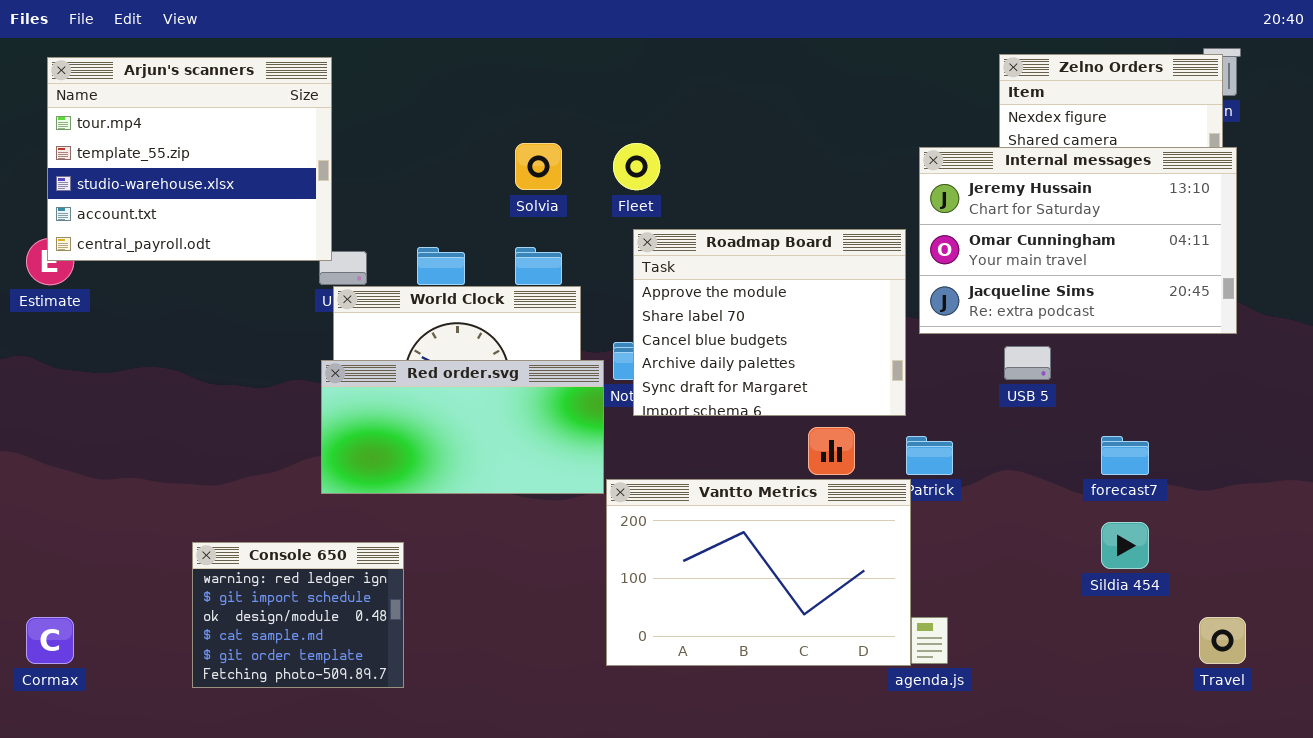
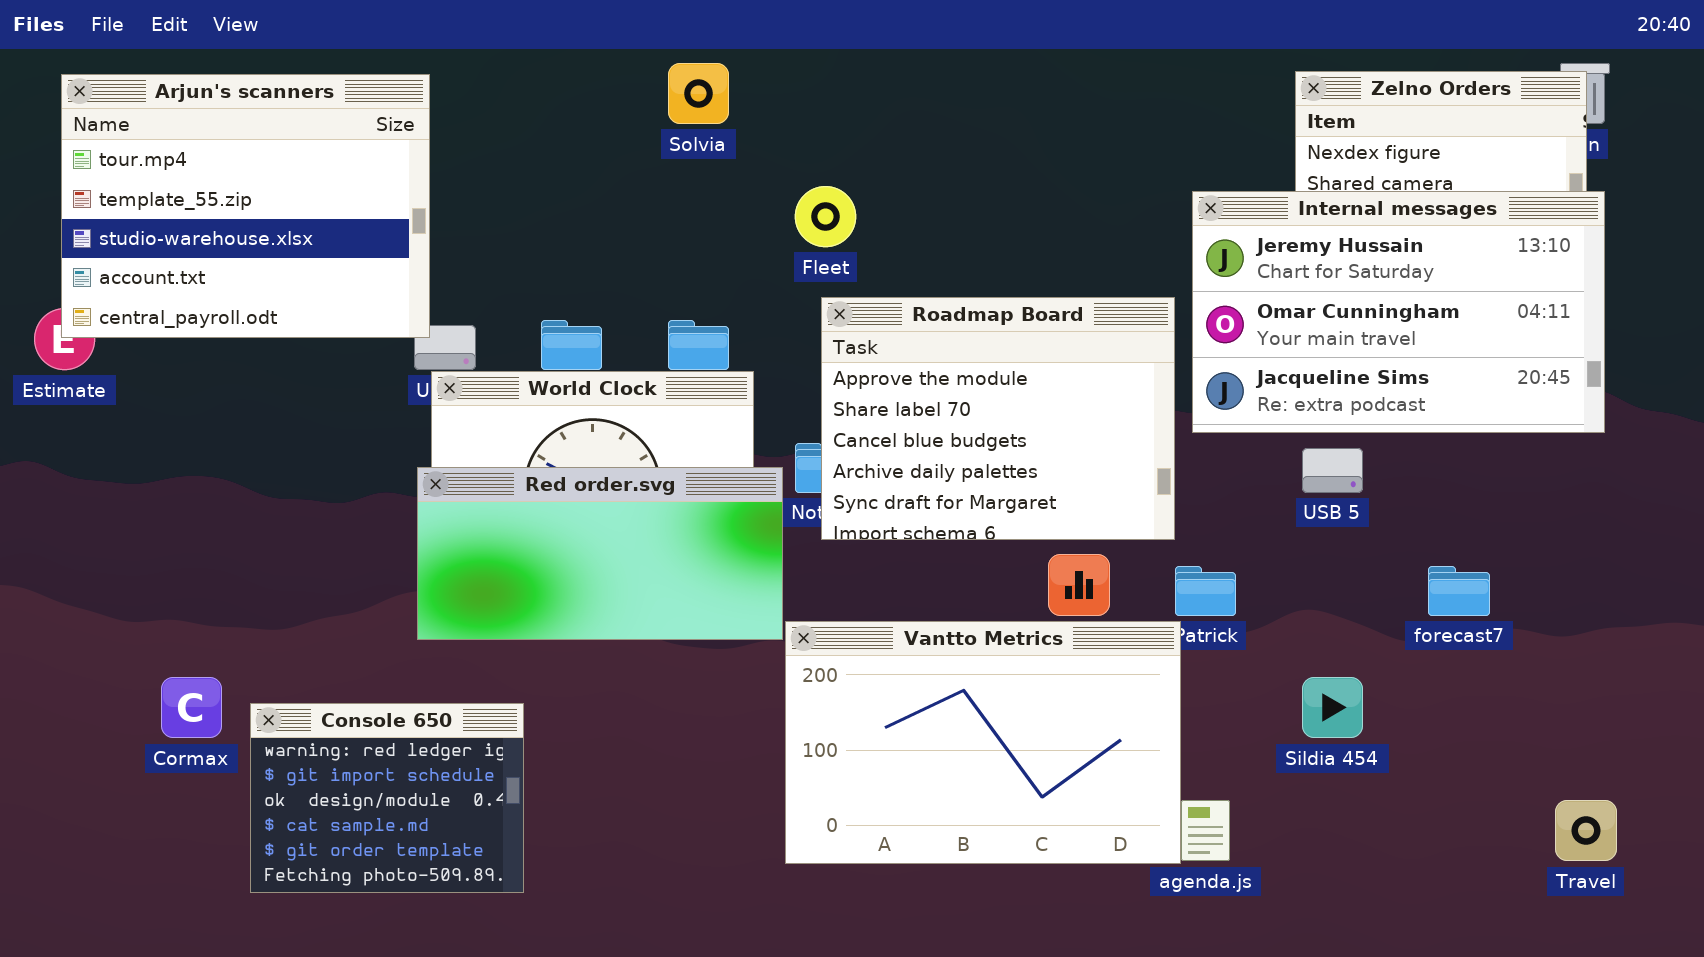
Solvia: [515,143,562,190] -> [668,63,729,124], moved
Sildia 454: [1101,522,1149,569] -> [1302,677,1363,738], moved
Cormax: [26,617,74,664] -> [161,677,222,738], moved

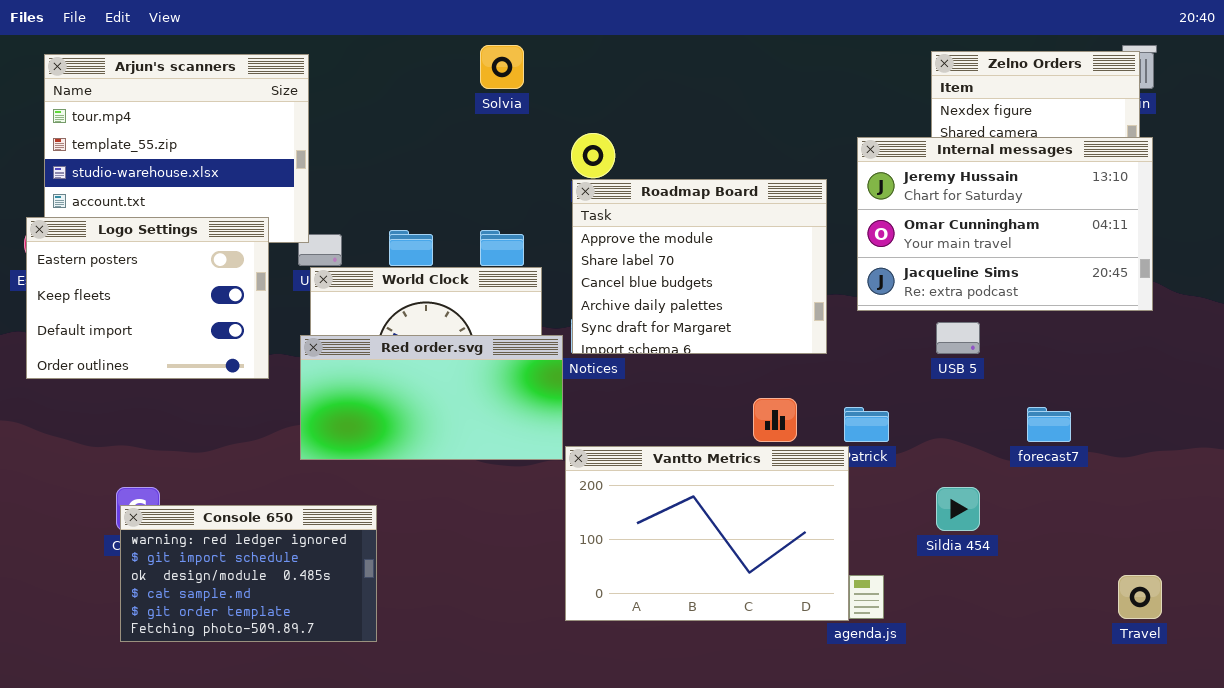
Roadmap Board: [821,297,1175,540] -> [572,179,827,354], moved
Logo Settings: none -> [26,217,269,379], opened
Console 650: [250,703,524,893] -> [120,505,377,642], resized

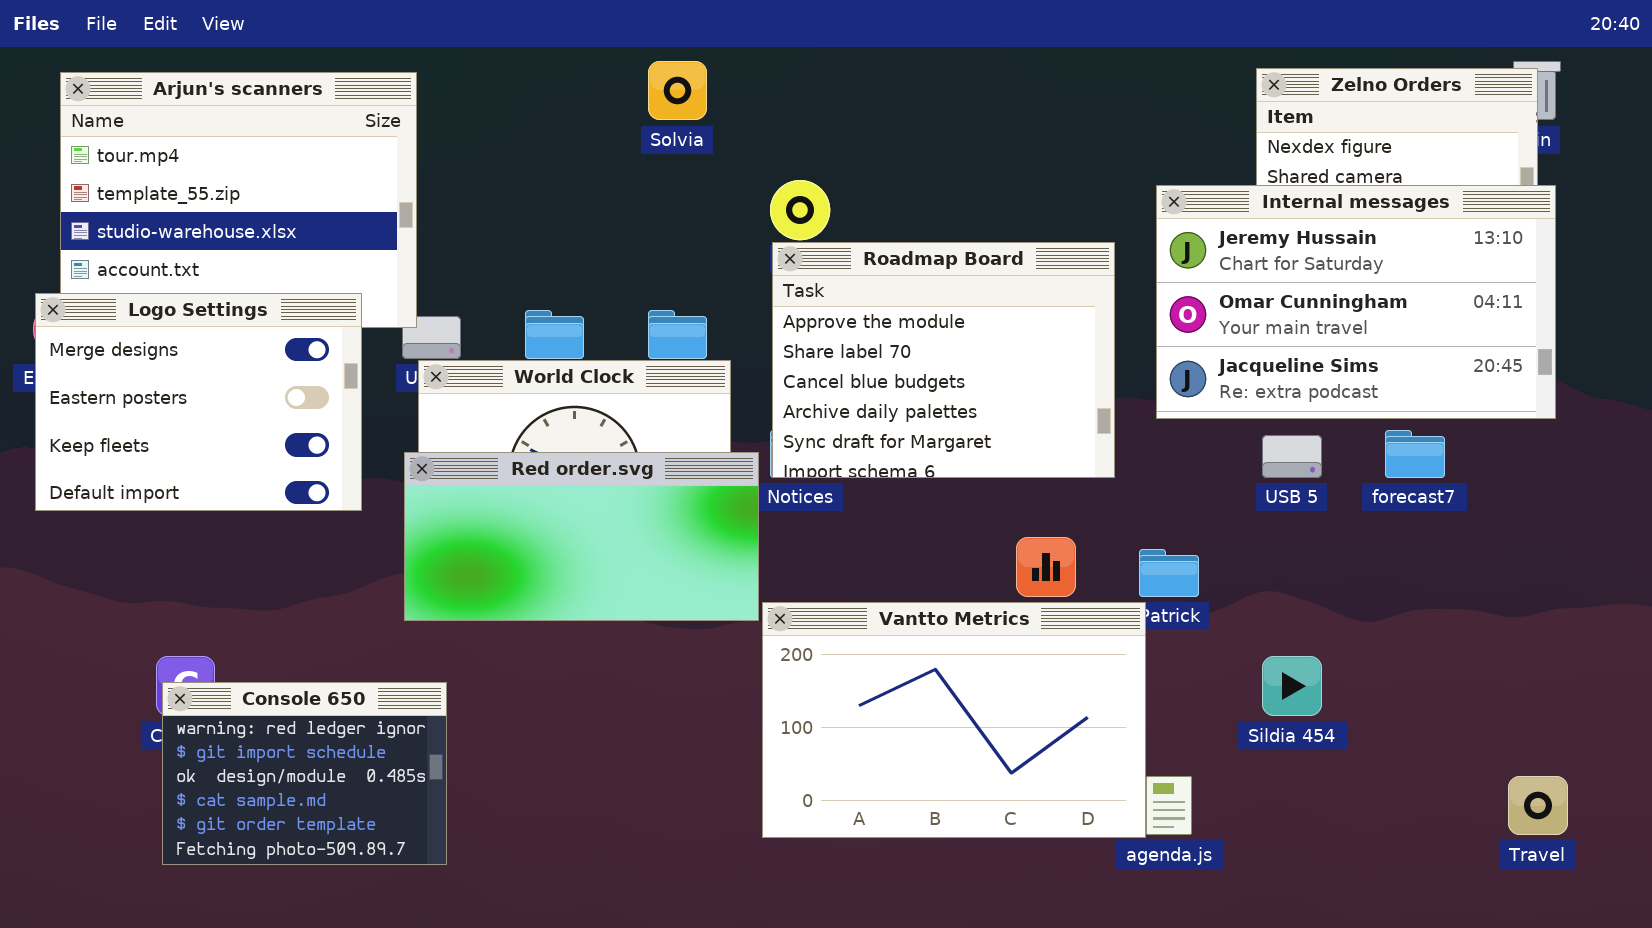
Logo Settings: [26,217,269,379] -> [35,293,362,511], scrolled up 1 row
forecast7: [1027,407,1071,442] -> [1385,430,1445,478], moved
Console 650: [120,505,377,642] -> [162,682,447,865], resized

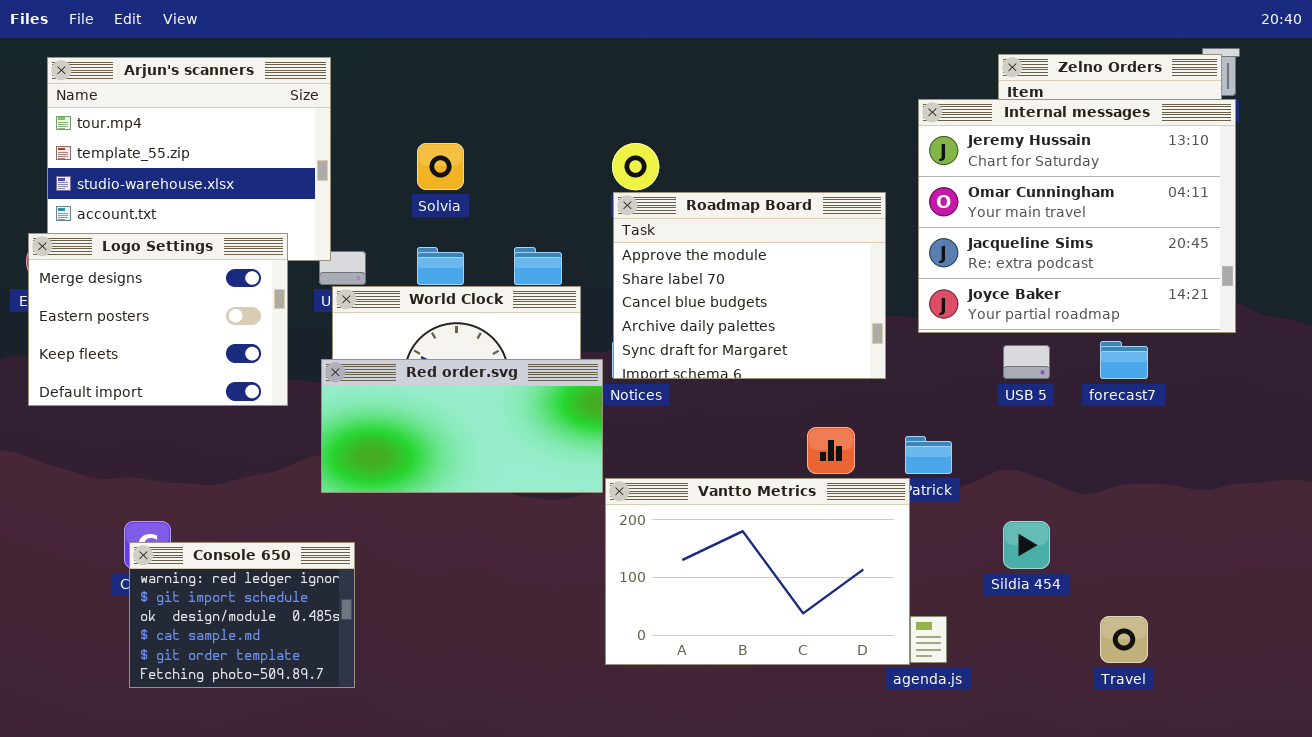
Solvia: [648,61,707,120] -> [417,143,464,190], moved
Internal messages: [1156,185,1556,419] -> [918,99,1236,333], resized
Travel: [1508,776,1568,835] -> [1100,616,1148,663], moved

